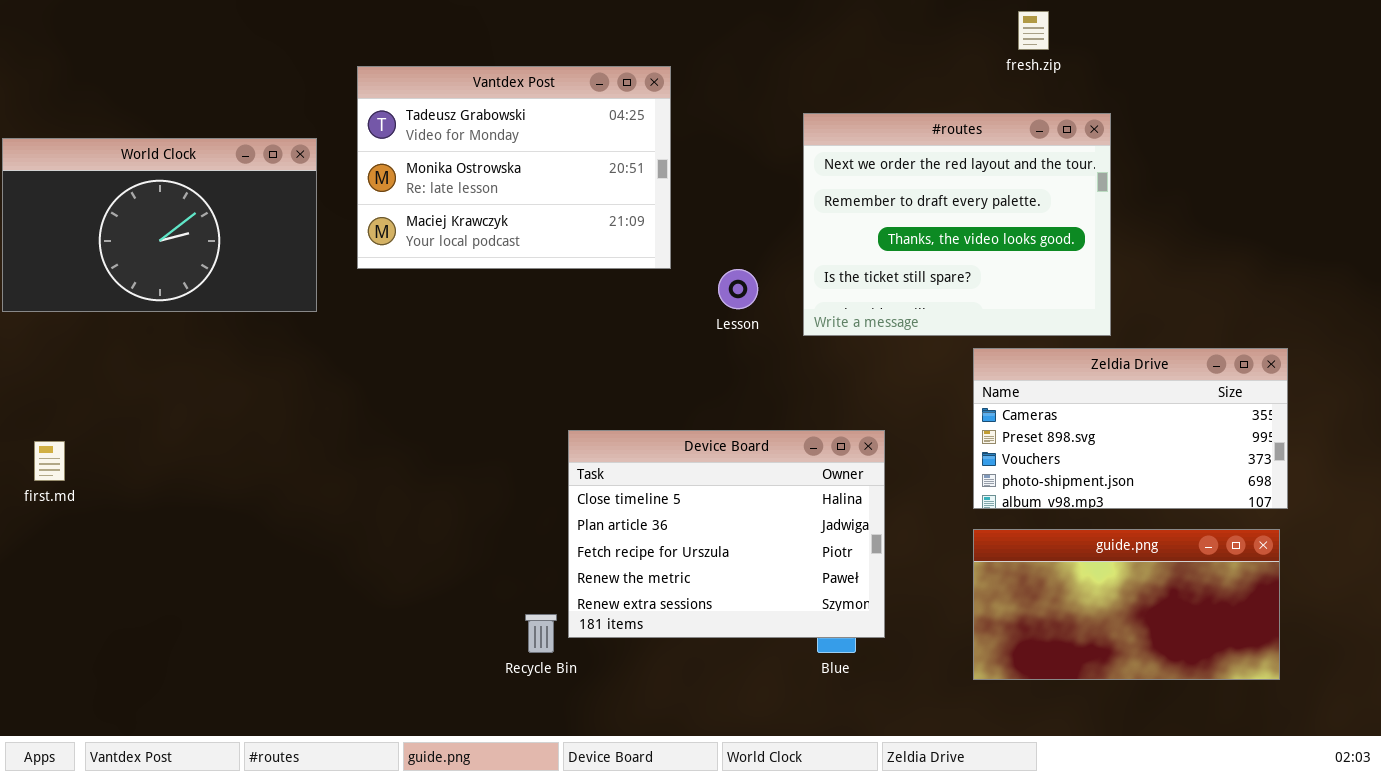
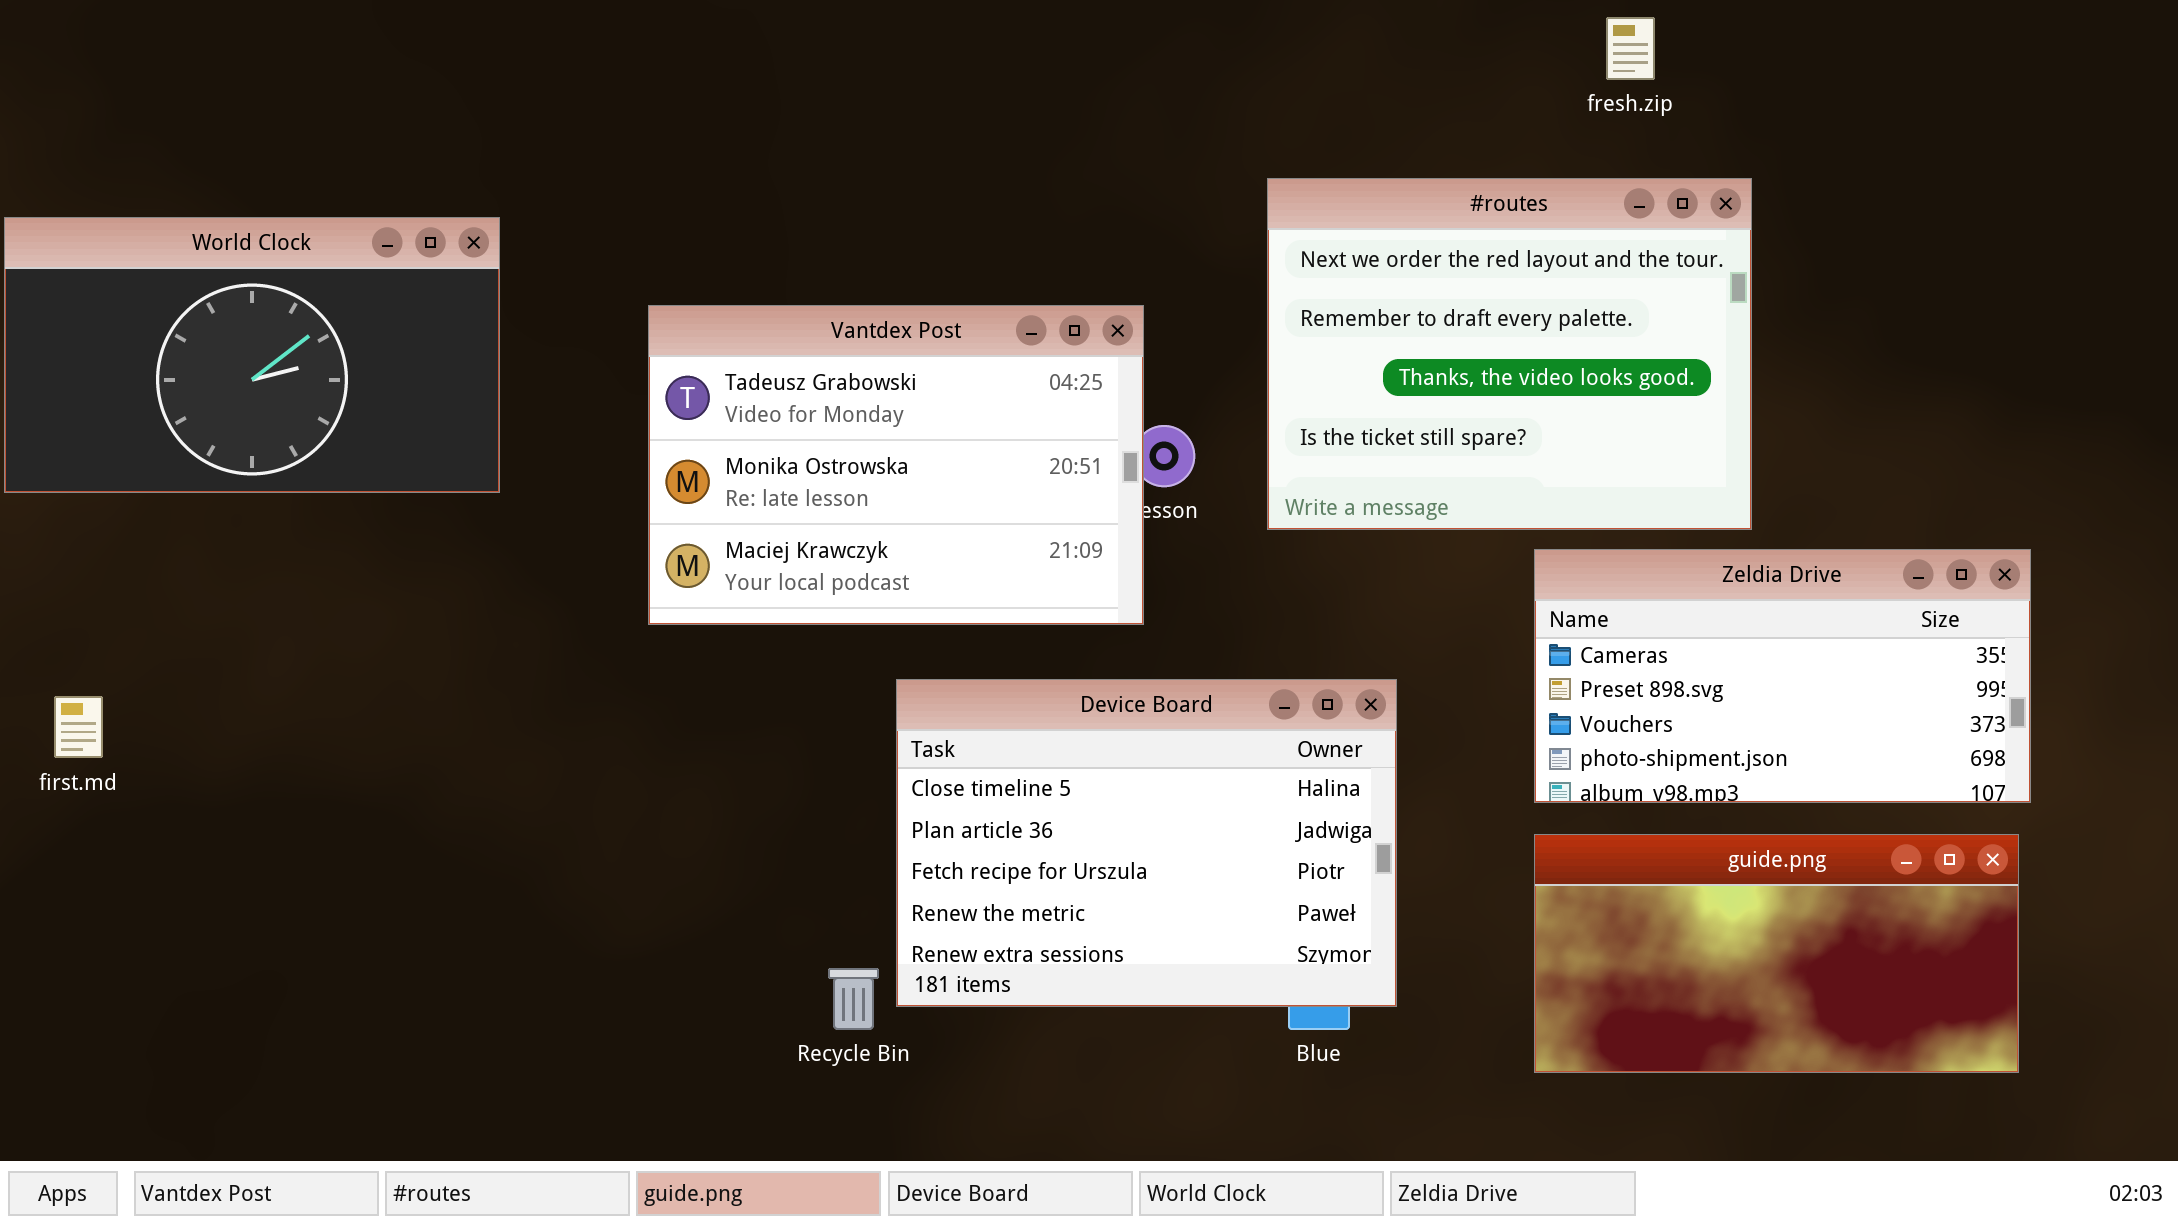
Vantdex Post: [357,66,671,269] -> [648,305,1144,625], moved

